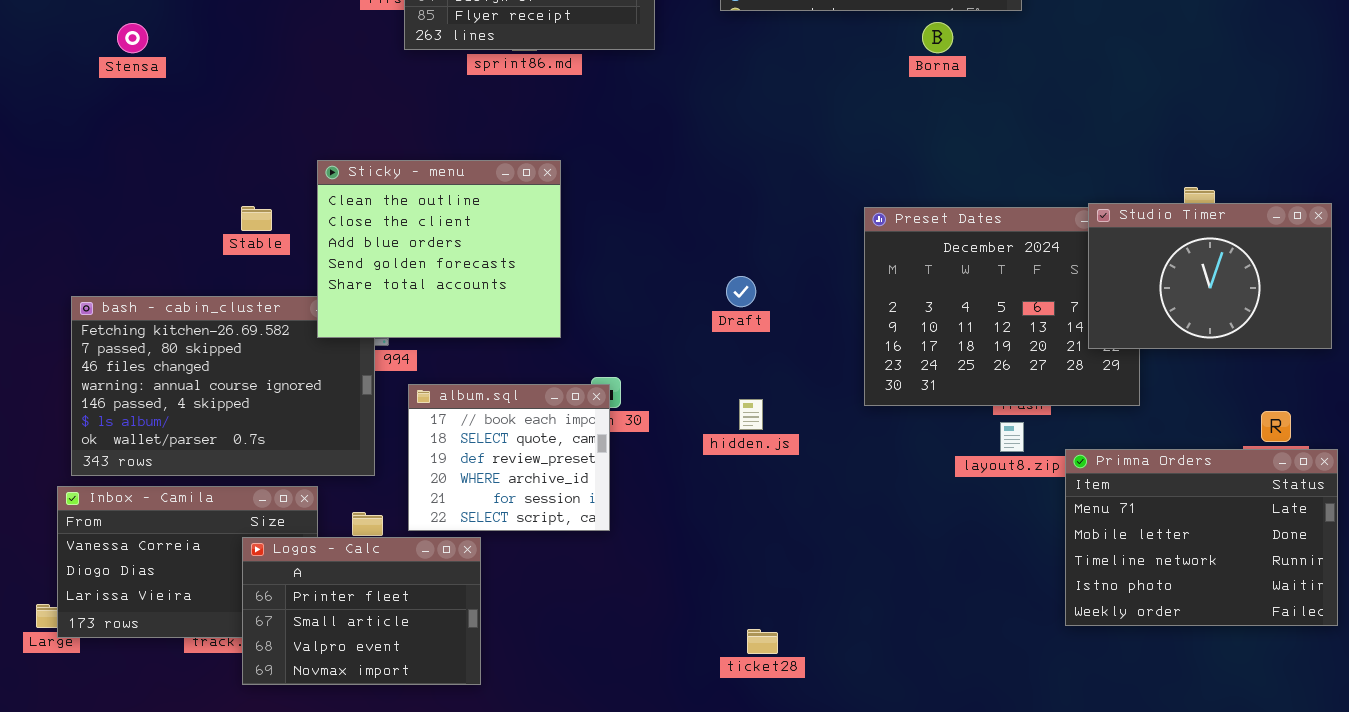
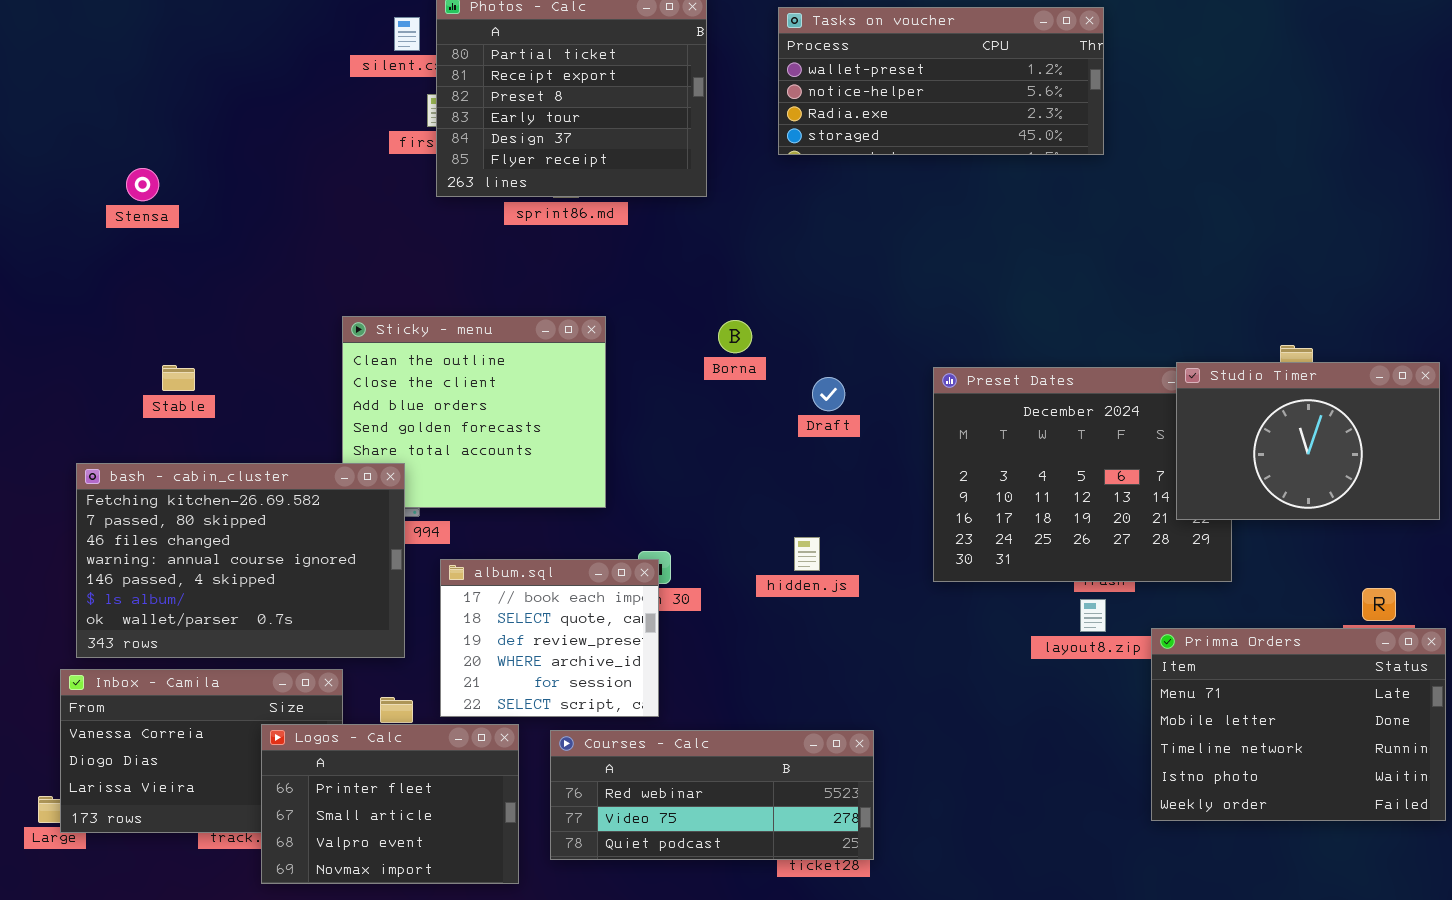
Borna: [922,22,953,53] -> [718,320,752,353], moved
Stable: [241,206,272,231] -> [162,365,195,391], moved
Draft: [726,276,756,307] -> [812,377,845,411], moved
bash - cabin_cluster: [71,296,375,476] -> [76,463,405,658], raised
hidden.js: [739,399,763,430] -> [794,537,820,571], moved
Courses - Calc: none -> [550,730,874,860], opened

